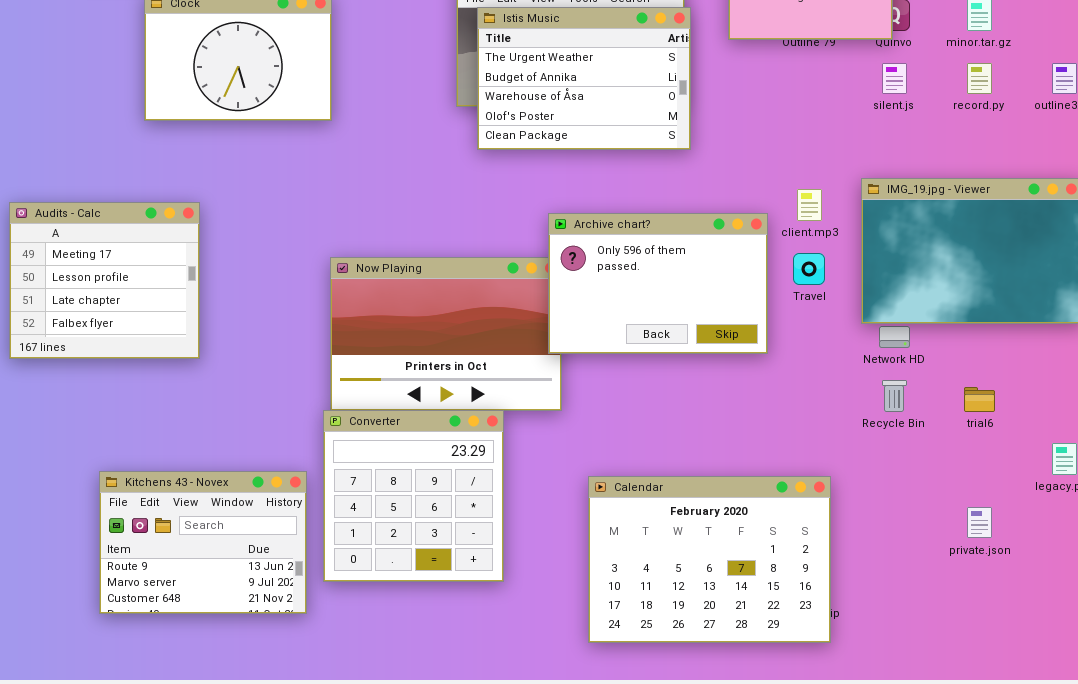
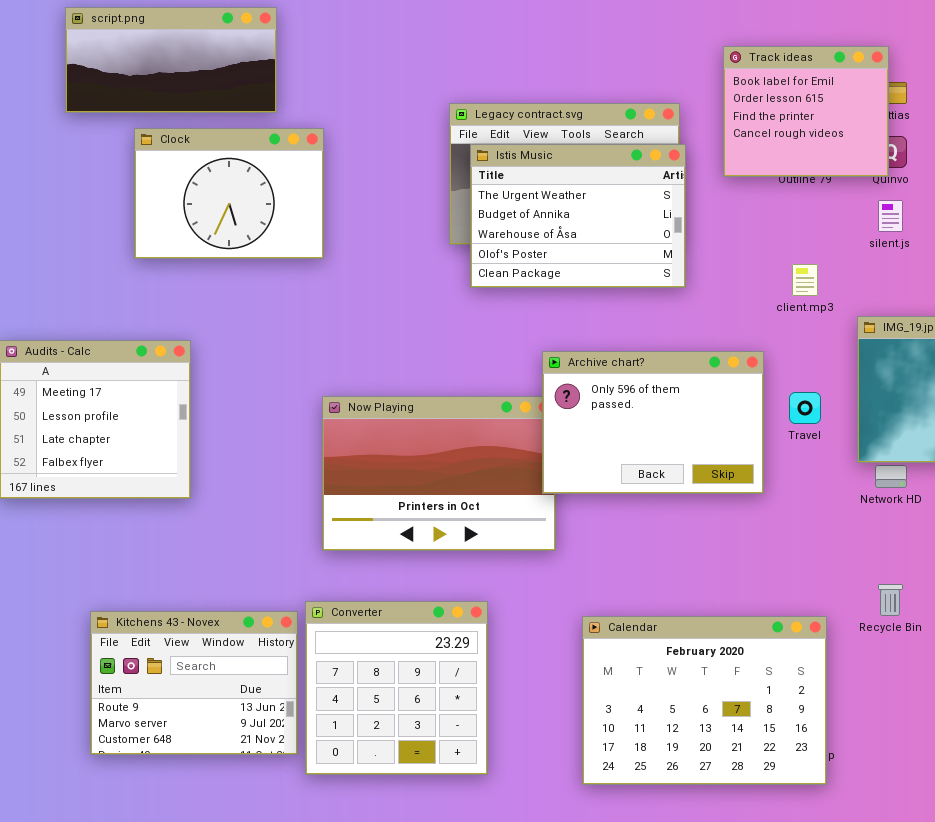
client.mp3: [797,189,822,221] -> [792,264,818,296], moved
Recycle Bin: [882,380,907,412] -> [878,584,903,616], moved
Converter: [323,410,504,582] -> [305,601,488,775], moved

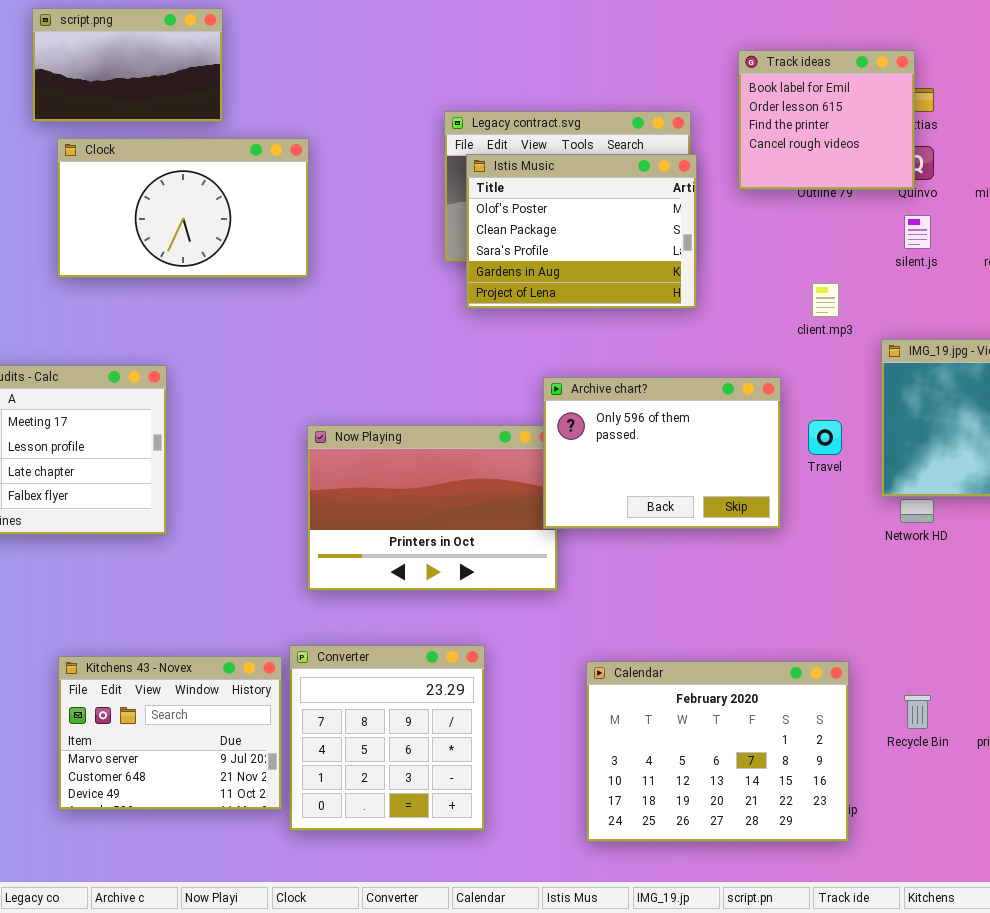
script.png: [65,7,277,113] -> [32,8,223,122], resized
Clock: [134,128,324,259] -> [57,138,309,278], resized
Istis Music: [470,144,686,288] -> [466,154,697,309], scrolled down 3 rows
Recycle Bin: [878,584,903,616] -> [904,695,931,729], moved
Kitchens 43 - Novex: [90,611,298,755] -> [58,656,282,810], scrolled down 1 row

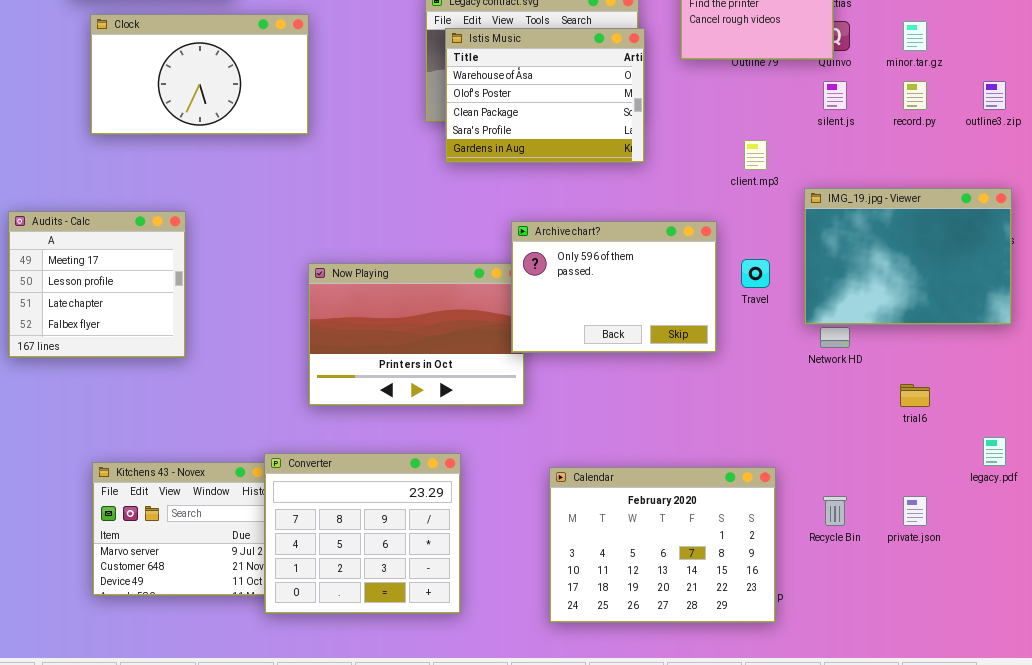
Istis Music: [466,154,697,309] -> [445,28,645,163], scrolled up 1 row
Converter: [289,645,485,831] -> [264,453,461,614], resized

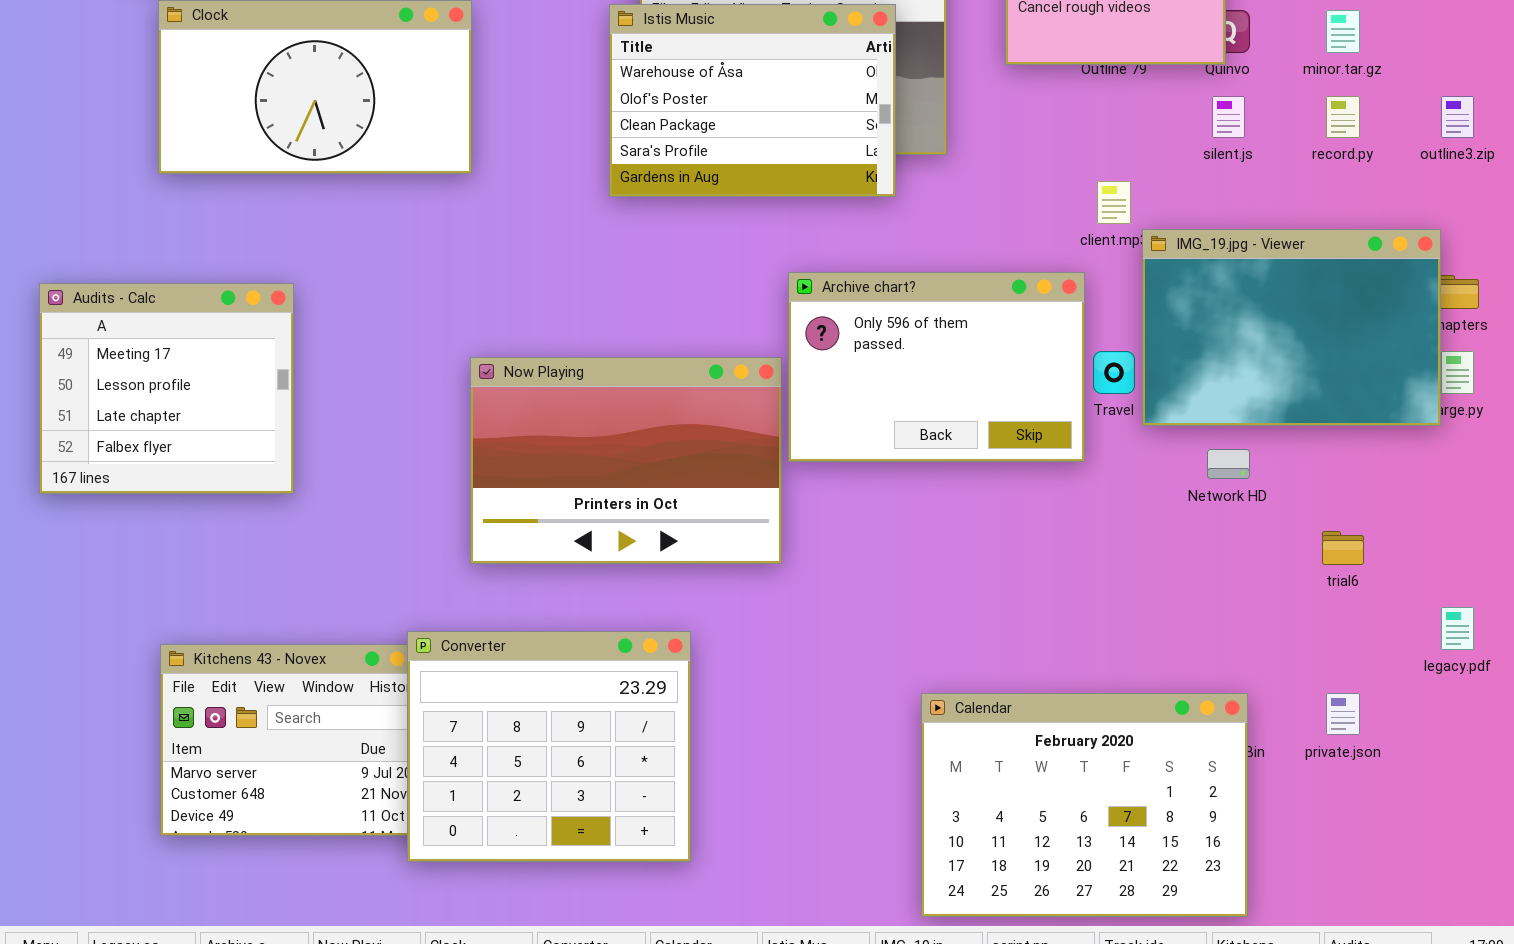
Istis Music: [445,28,645,163] -> [609,4,896,197], moved
IMG_19.jpg - Viewer: [804,188,1012,325] -> [1142,229,1441,426], moved
Archive chart?: [511,221,717,353] -> [788,272,1085,462], moved
Calendar: [549,467,776,623] -> [921,693,1248,917], moved

